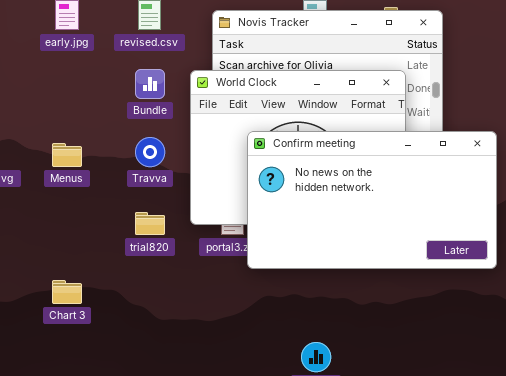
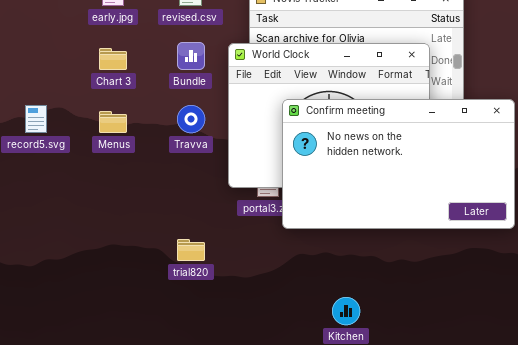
trial820: [135,212,165,235] -> [177,239,205,261], moved
Chart 3: [52,280,82,304] -> [99,48,127,70], moved

